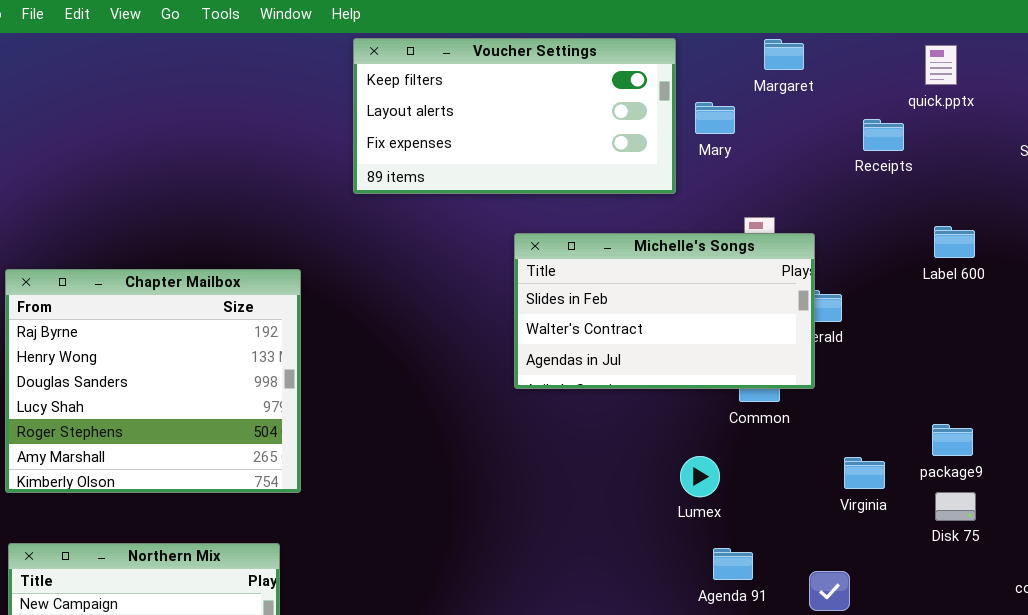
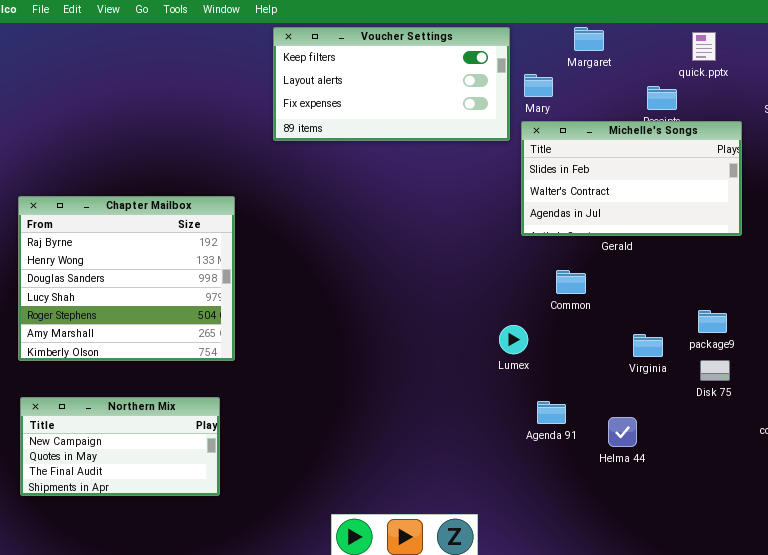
Michelle's Songs: [514,233,815,389] -> [521,121,742,236], moved
Lumex: [680,456,720,497] -> [499,325,528,354], moved

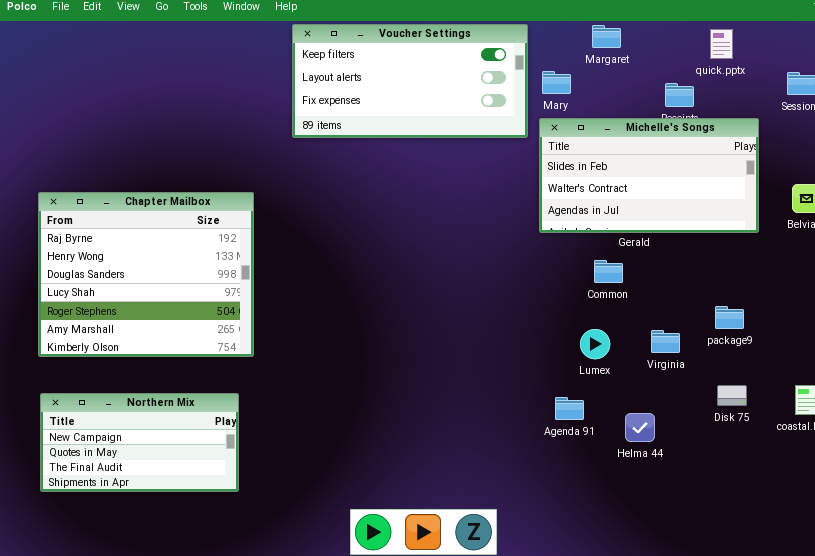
Common: [556,270,586,294] -> [594,260,623,283], moved
Lumex: [499,325,528,354] -> [580,329,610,359], moved
Disk 75: [700,360,730,381] -> [717,385,747,406], moved

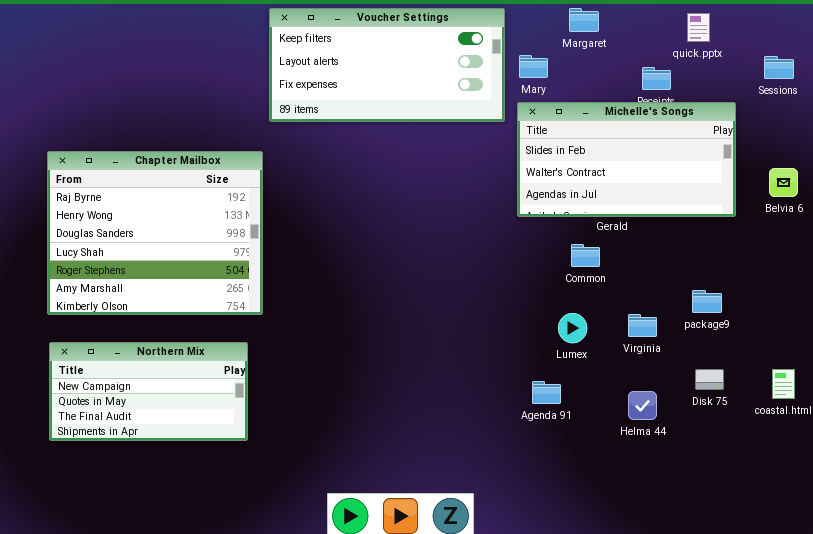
Chapter Mailbox: [38,192,254,357] -> [47,151,263,315], moved
Northern Mix: [40,393,239,492] -> [49,342,248,441], moved
Helma 44: [625,413,655,442] -> [628,391,657,420], moved

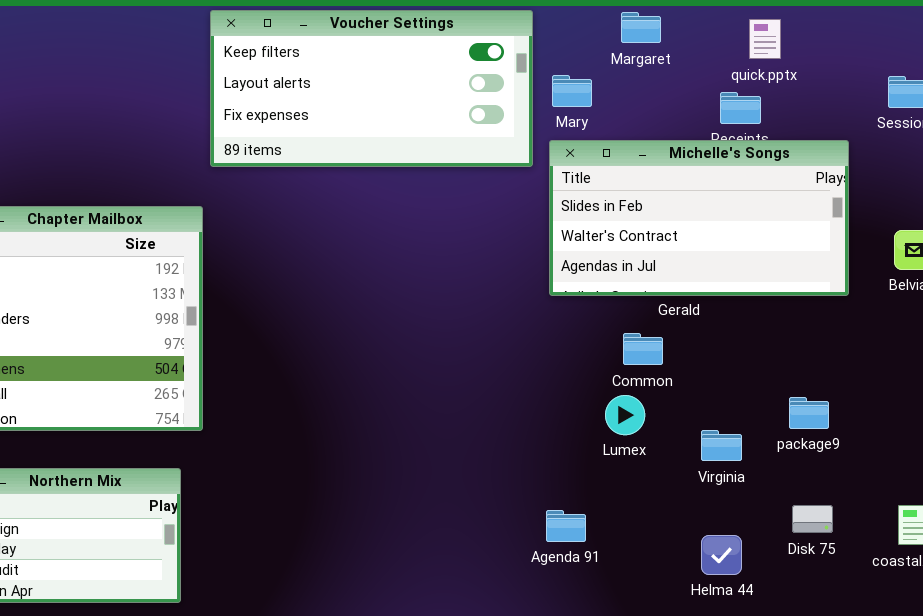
quick.pptx: [687,13,710,42] -> [749,19,781,59], moved
Lumex: [558,313,587,343] -> [605,395,645,435], moved
Agenda 91: [532,381,561,404] -> [546,510,586,542], moved

